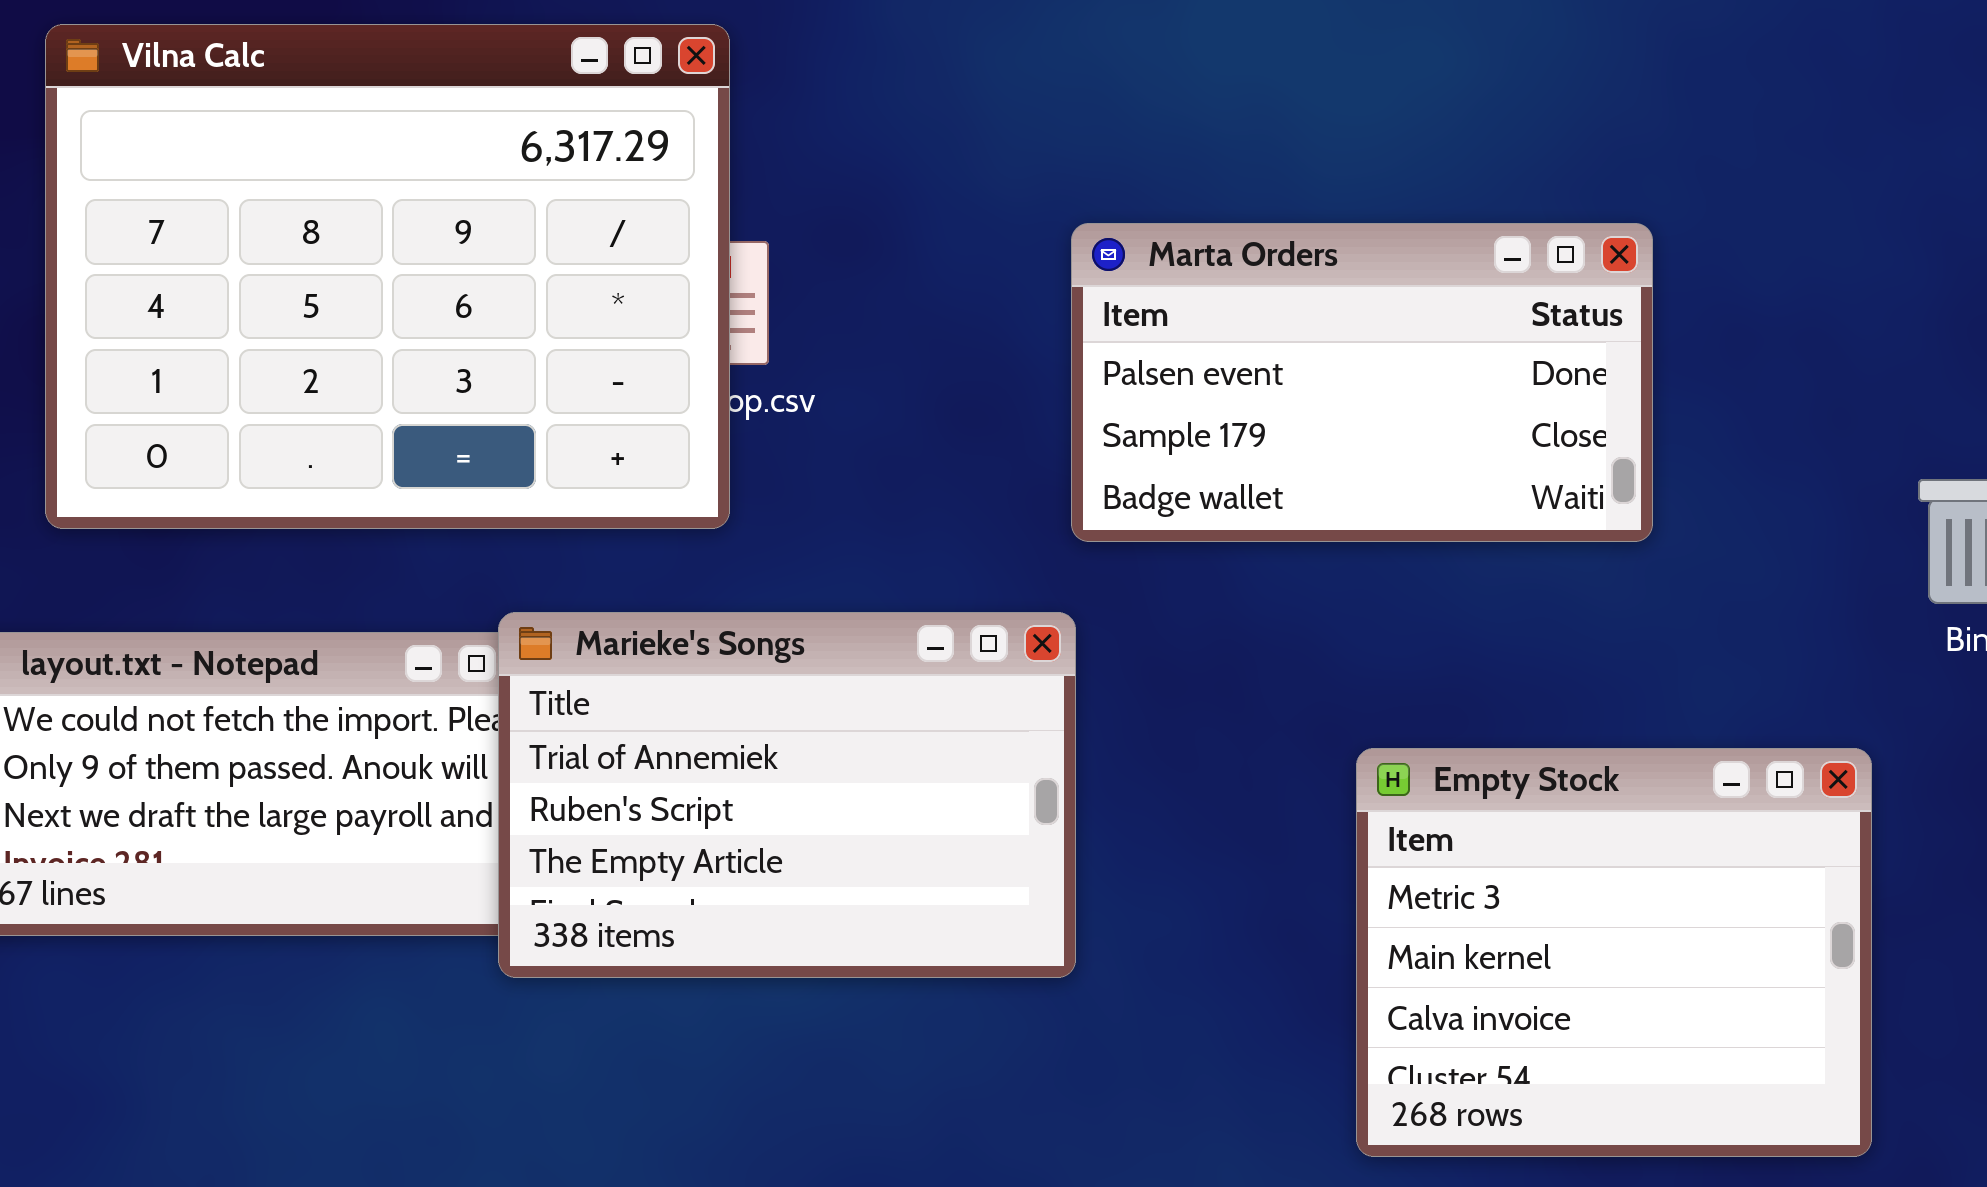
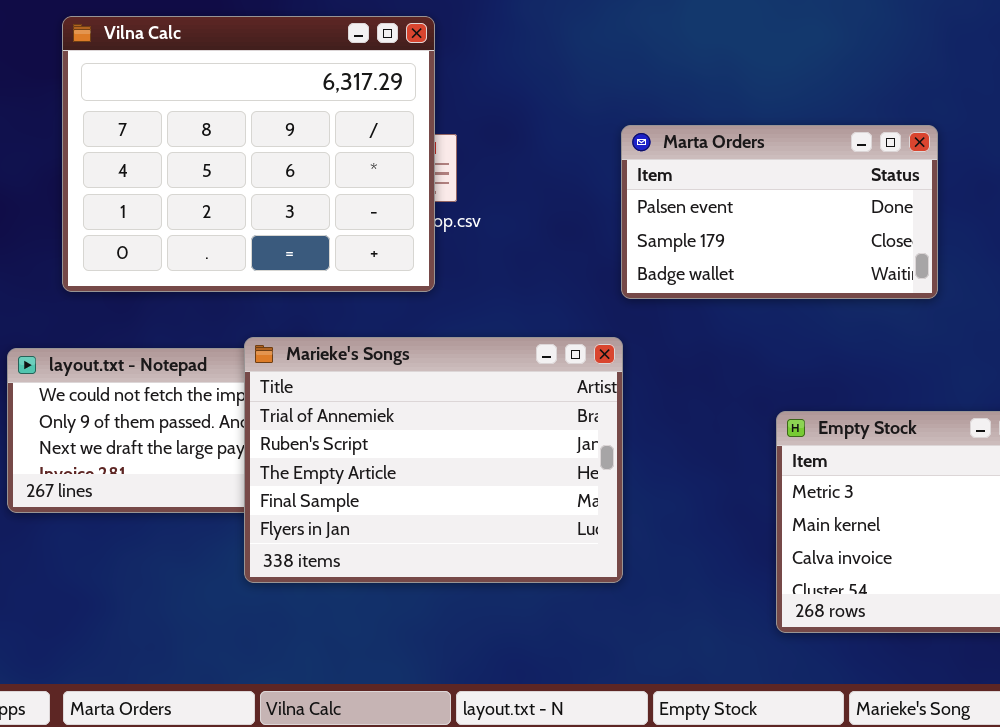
Marieke's Songs: [498,612,1076,978] -> [244,337,623,583], resized

